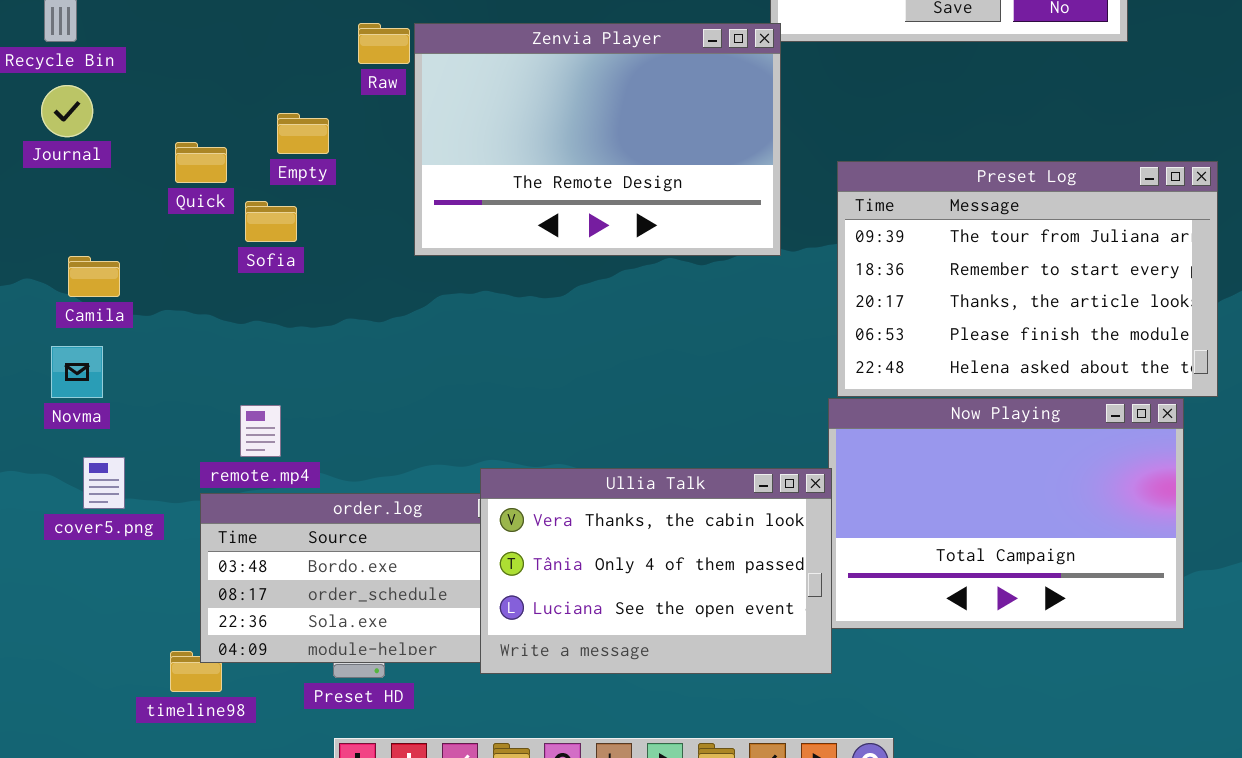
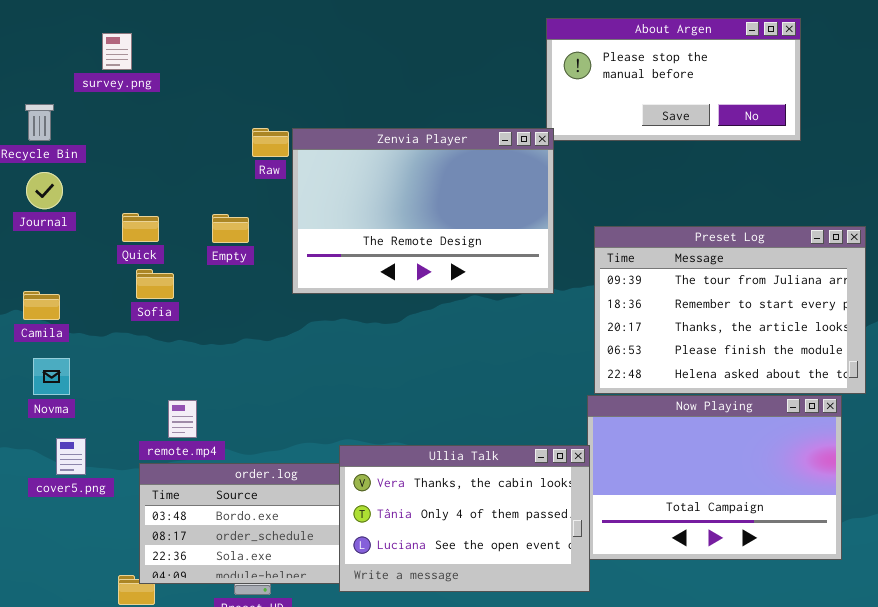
Empty: [277,113,329,154] -> [212,214,249,243], moved
Sofia: [245,201,297,242] -> [136,269,174,299], moved
Camila: [68,256,120,297] -> [23,291,60,320], moved

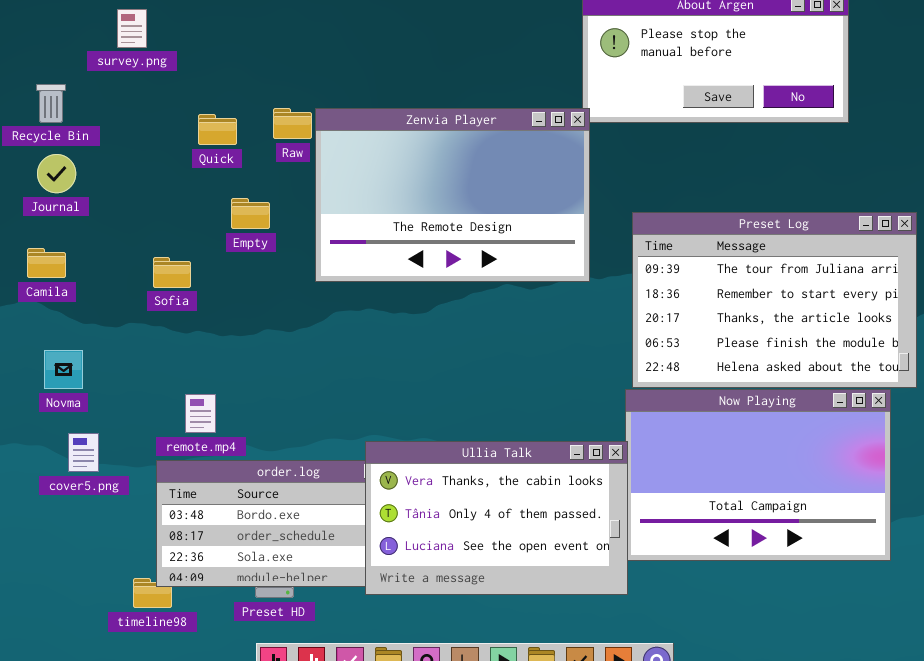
Quick: [122,213,159,242] -> [198,114,237,145], moved
Camila: [23,291,60,320] -> [27,248,66,278], moved

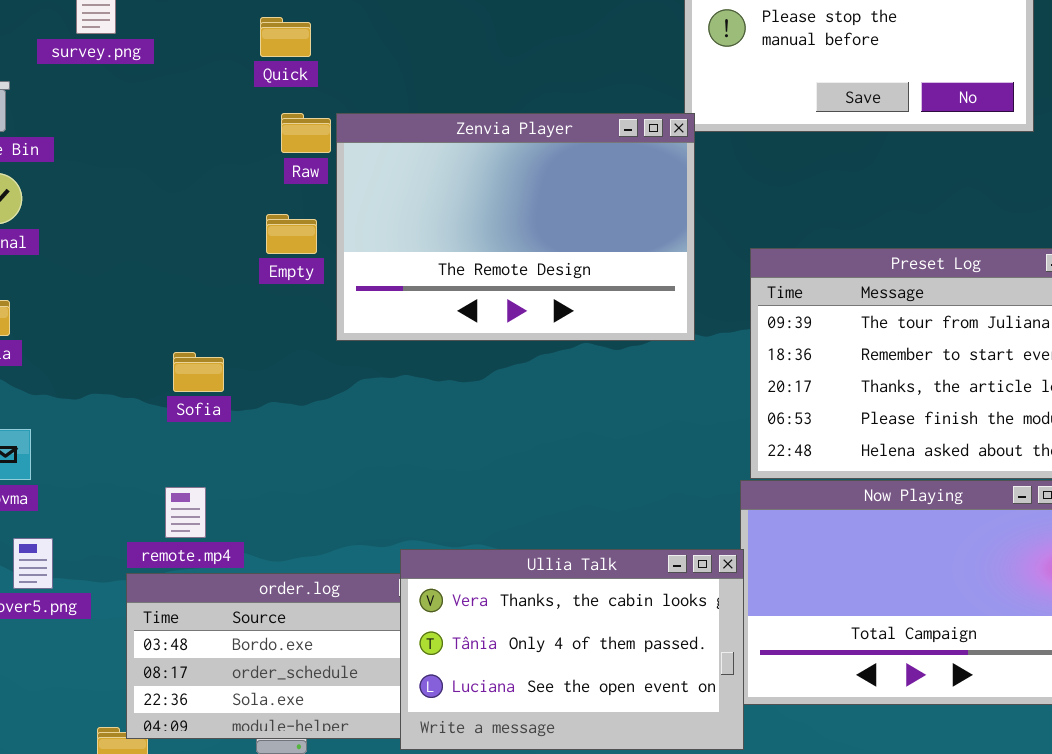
Quick: [198,114,237,145] -> [260,17,311,57], moved
Empty: [231,198,270,229] -> [266,214,317,254], moved
Sofia: [153,257,191,288] -> [173,352,224,392], moved

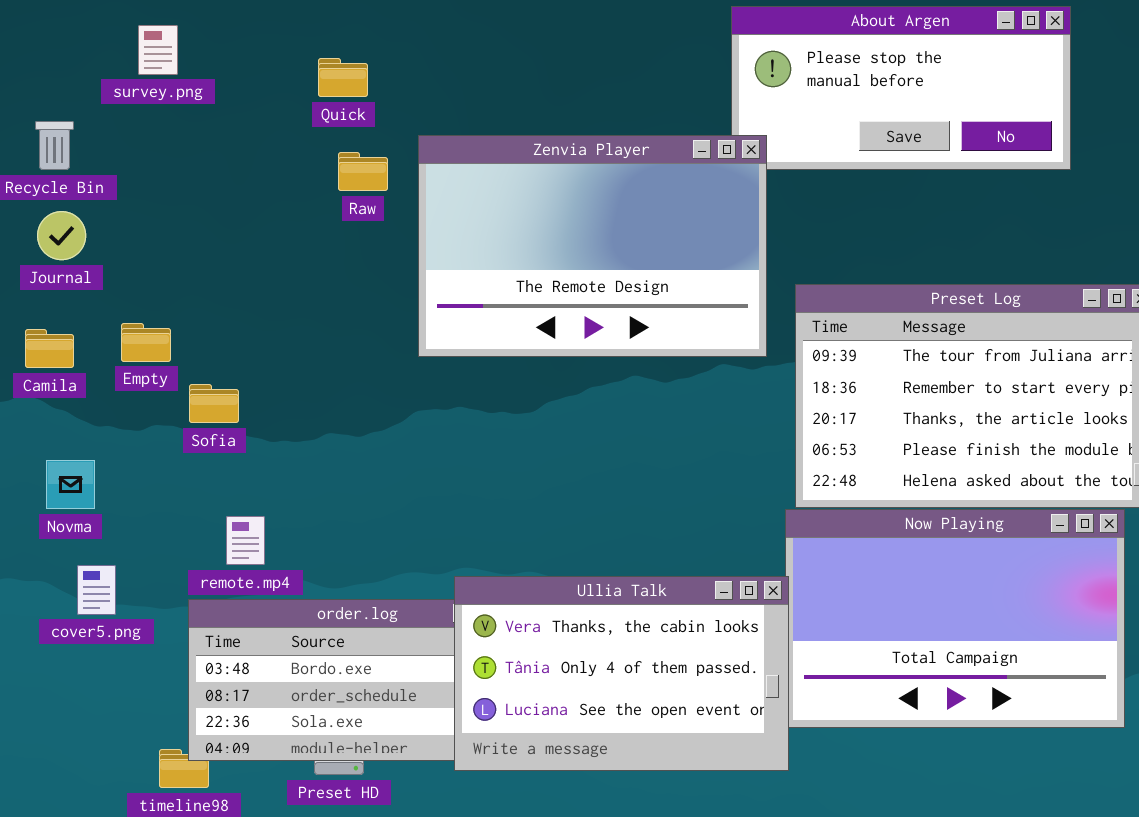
Zenvia Player: [336,113,695,341] -> [418,135,767,357], moved
Empty: [266,214,317,254] -> [121,323,171,362], moved
Sofia: [173,352,224,392] -> [189,384,239,423], moved

